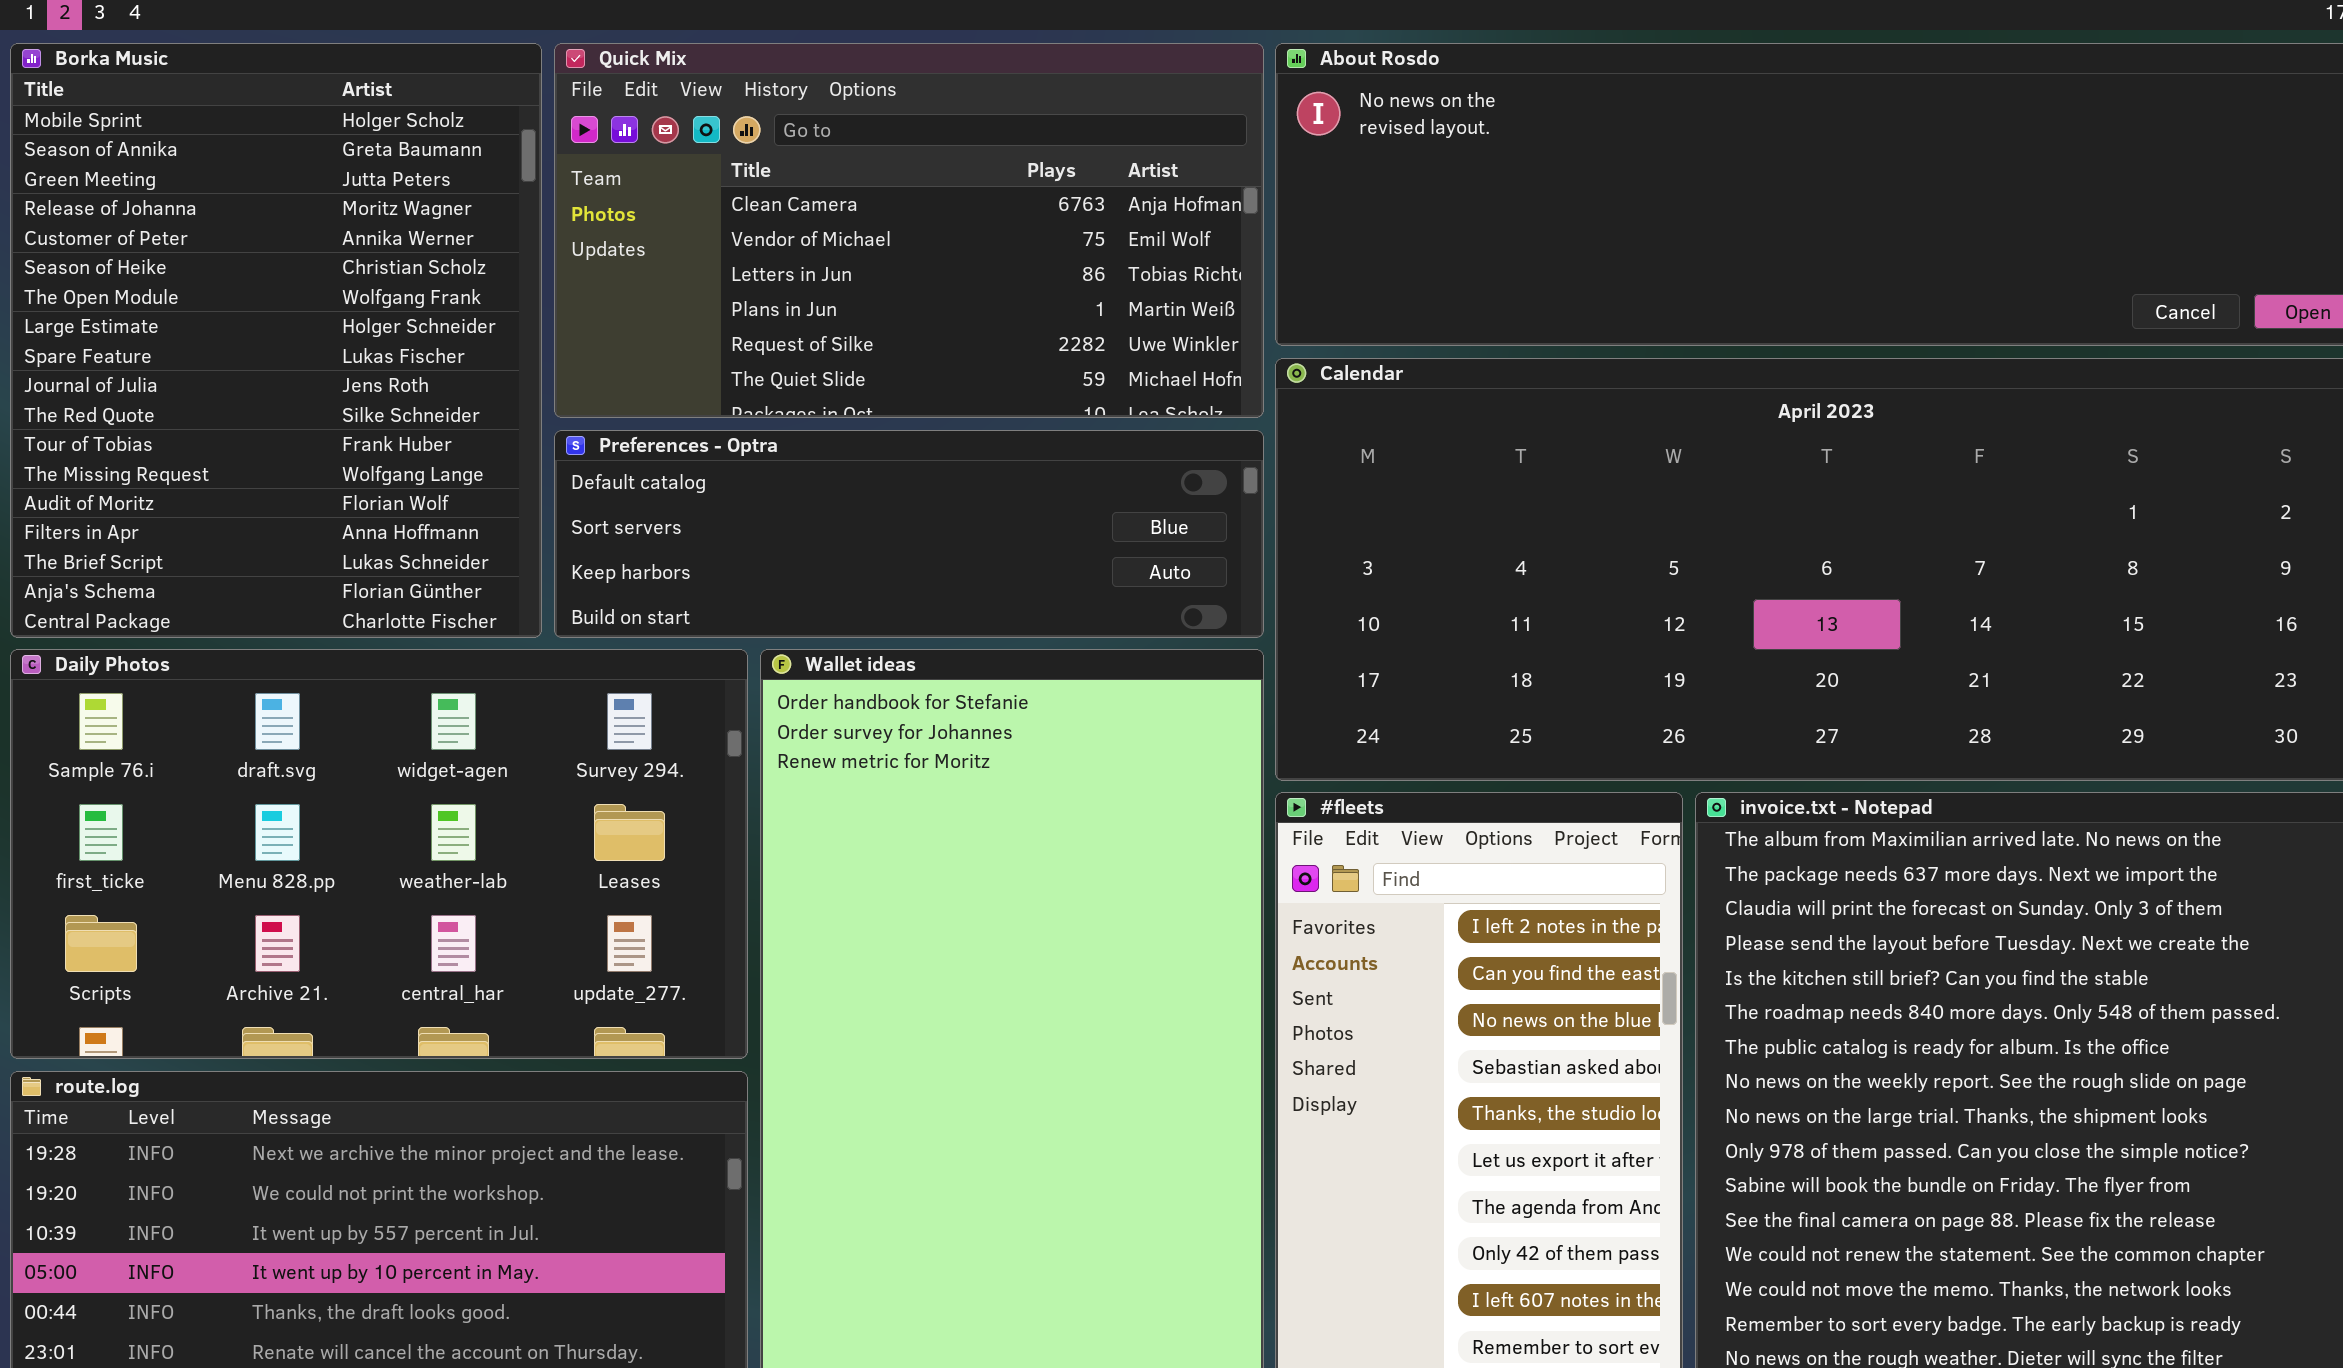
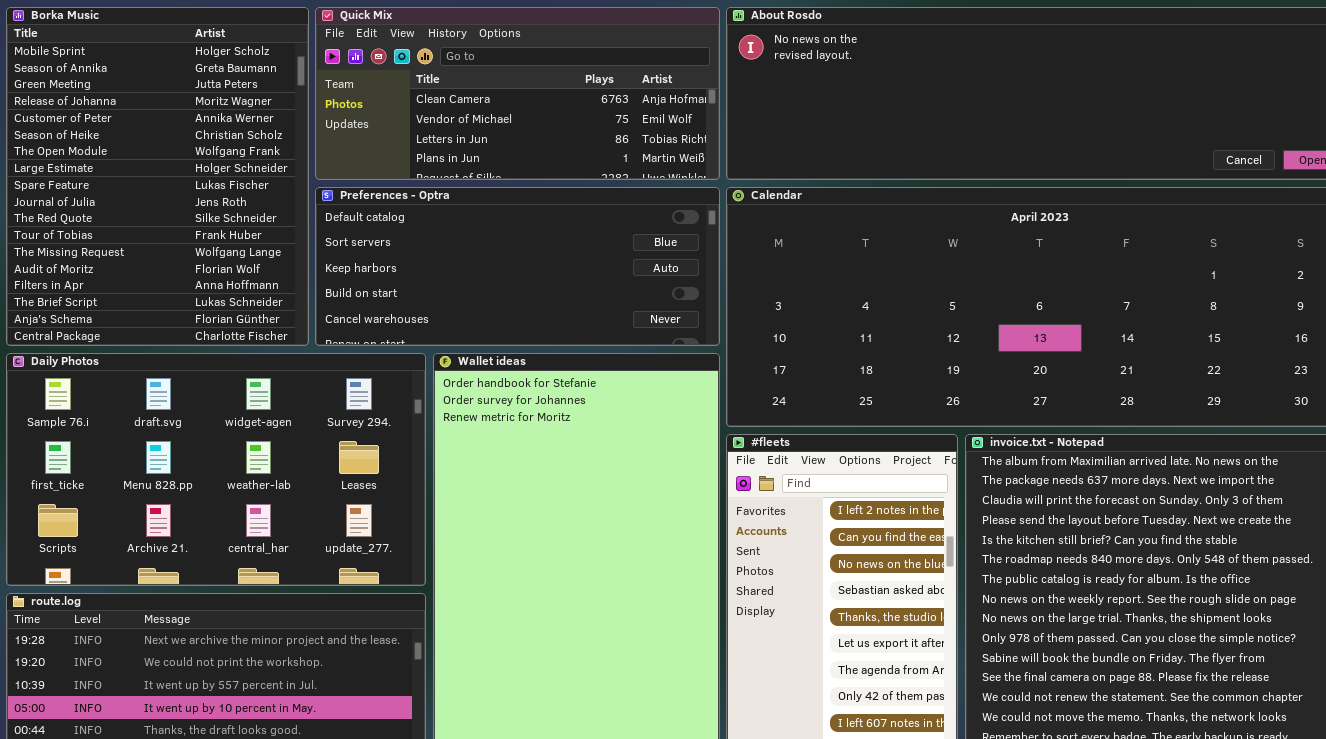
Quick Mix: [554,43,1264,418] -> [315,7,720,180], resized
Preferences - Optra: [554,430,1264,638] -> [315,187,720,346], resized

